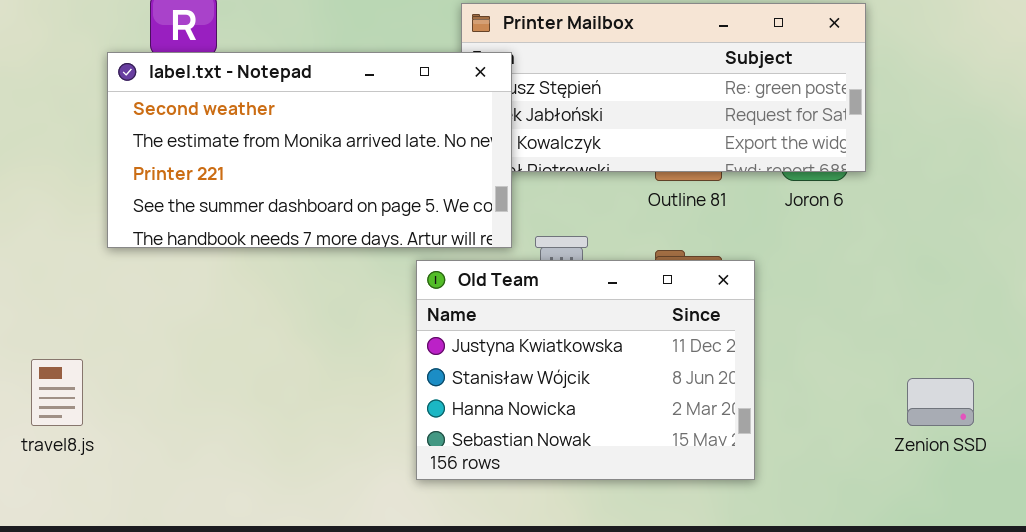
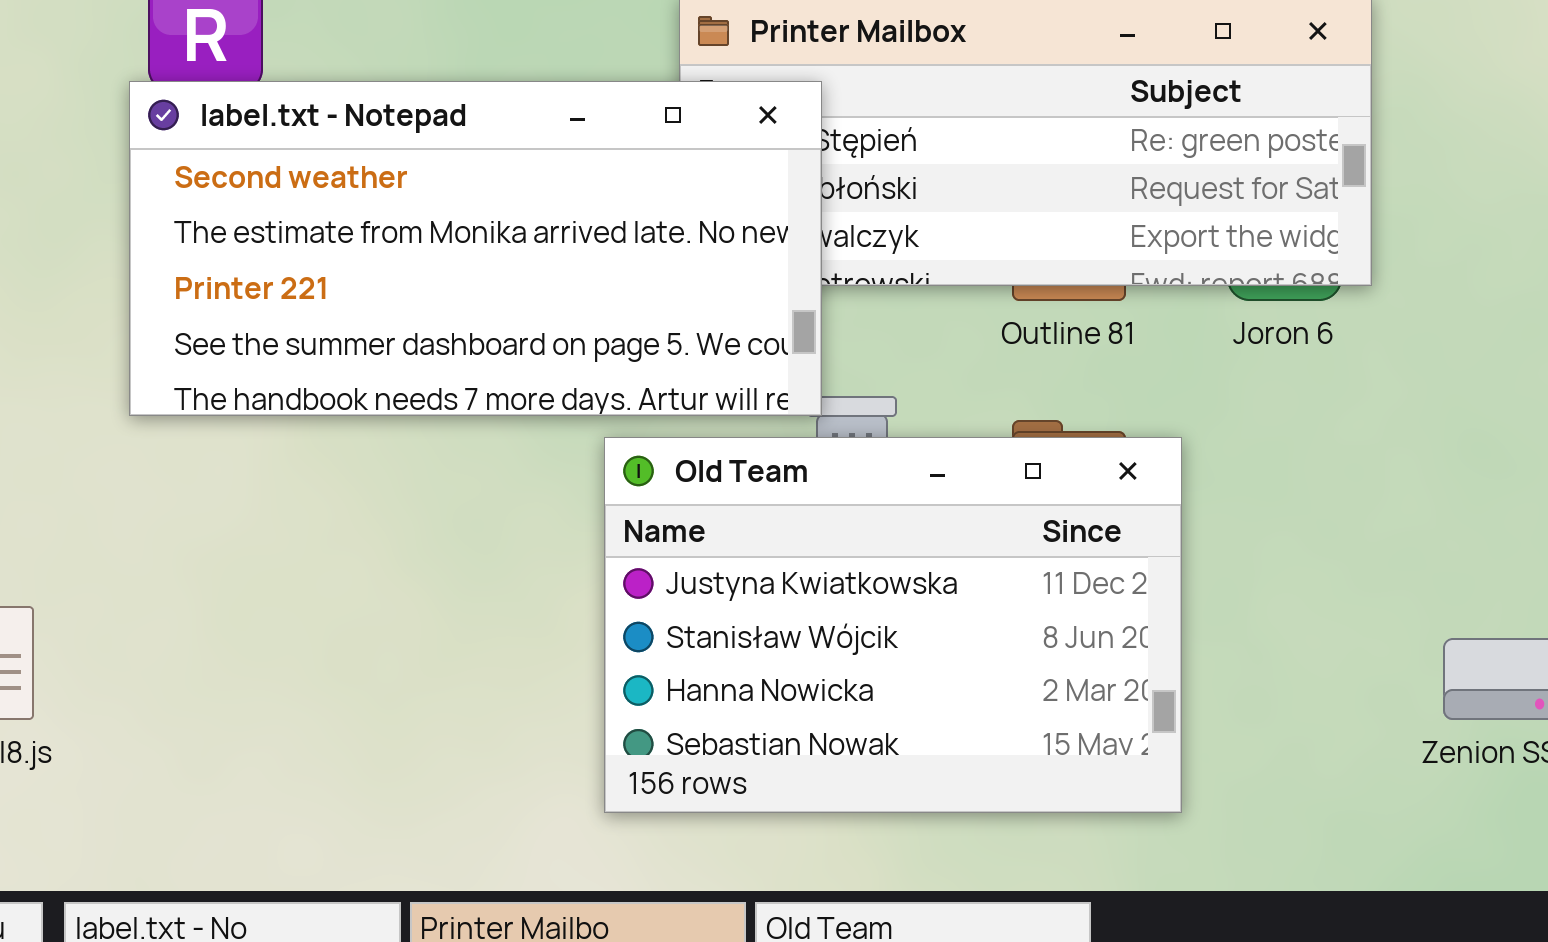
label.txt - Notepad: [107,52,512,248] -> [129,81,822,416], moved

